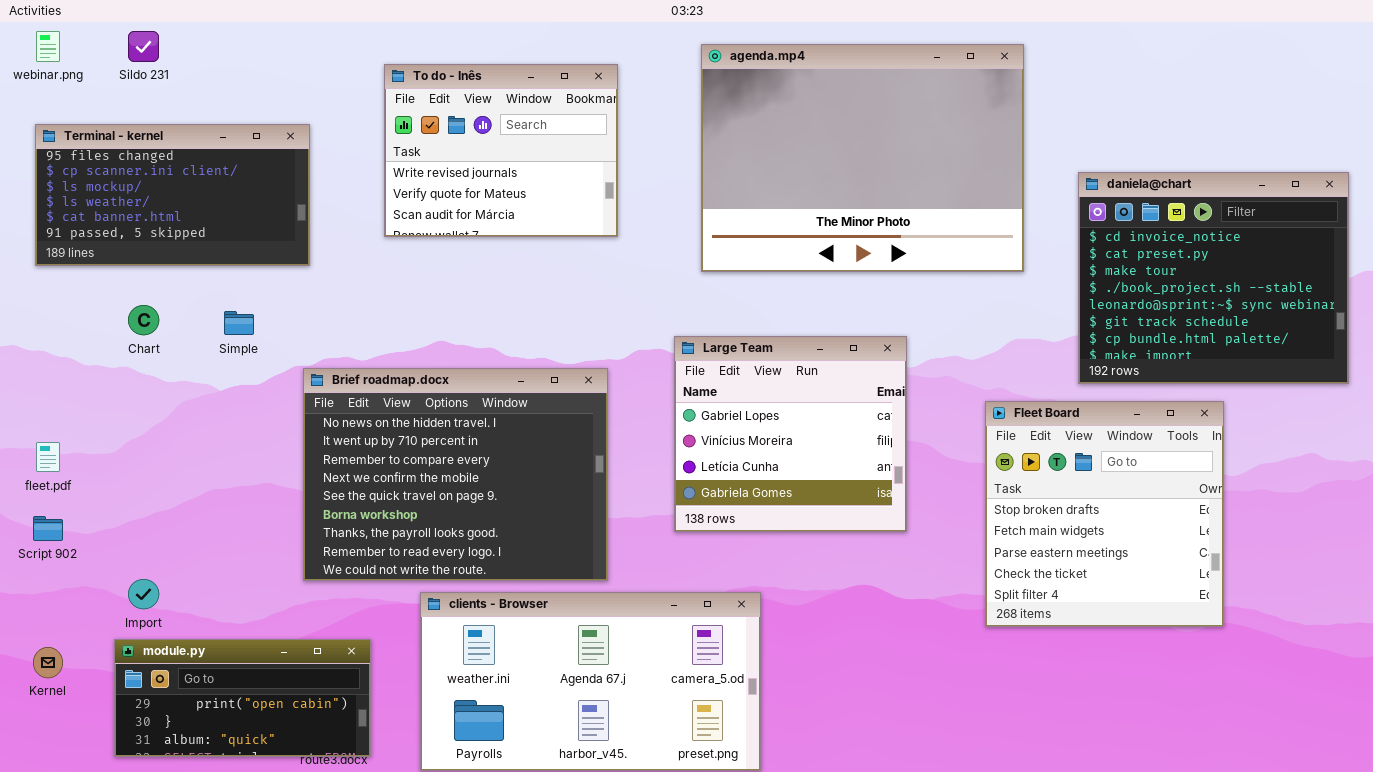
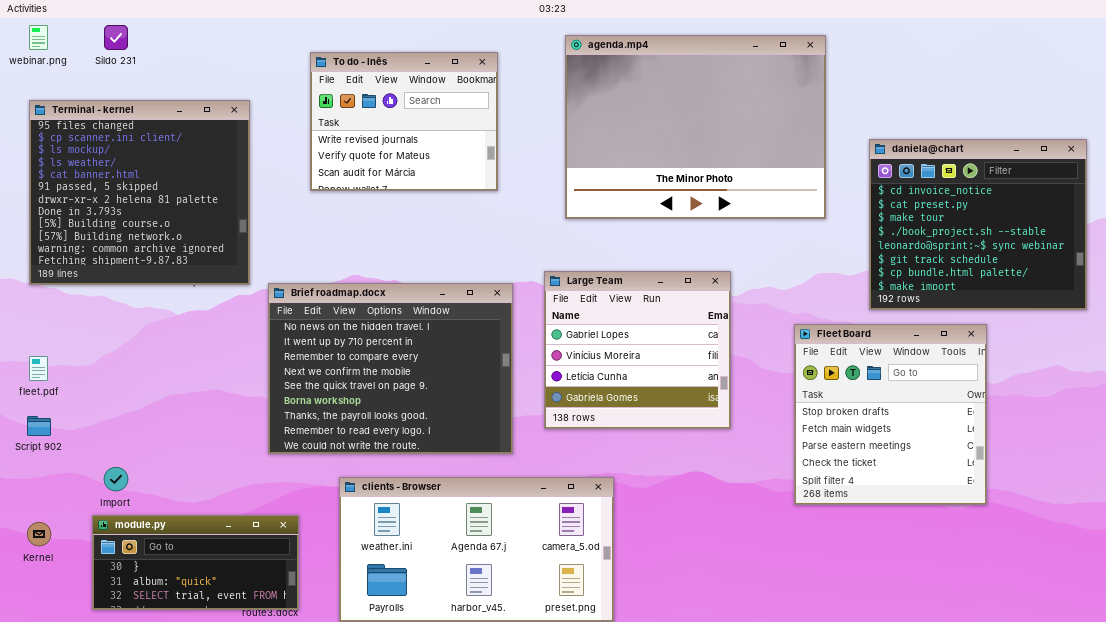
Terminal - kernel: [35,124,310,266] -> [29,100,250,285], resized
Brief roadmap.docx: [303,368,608,581] -> [268,283,513,454], moved
module.py: [114,639,371,757] -> [92,515,299,610], scrolled down 1 row

